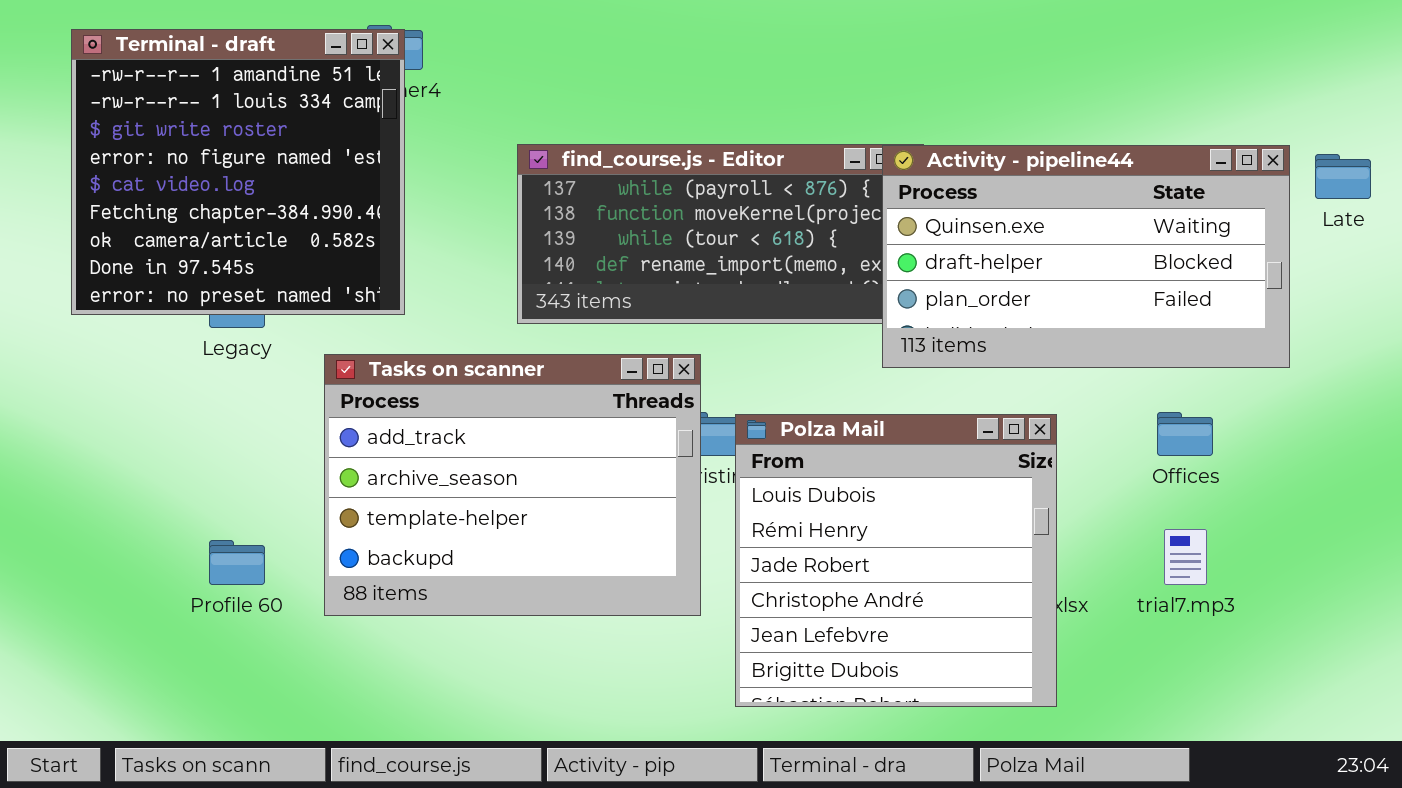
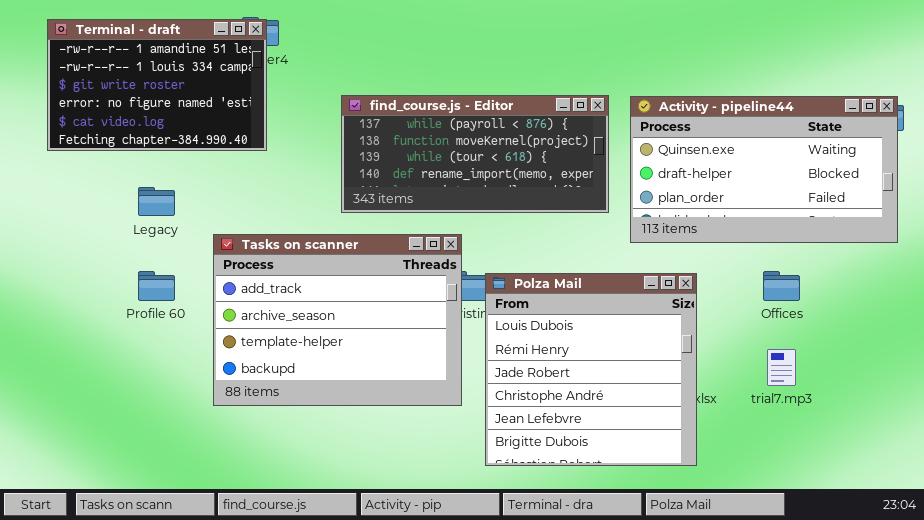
Terminal - draft: [71,29,405,315] -> [47,19,267,151], resized
Activity - pipeline44: [882,145,1290,368] -> [630,96,898,243], moved
Profile 60: [209,540,265,585] -> [138,271,175,301], moved

